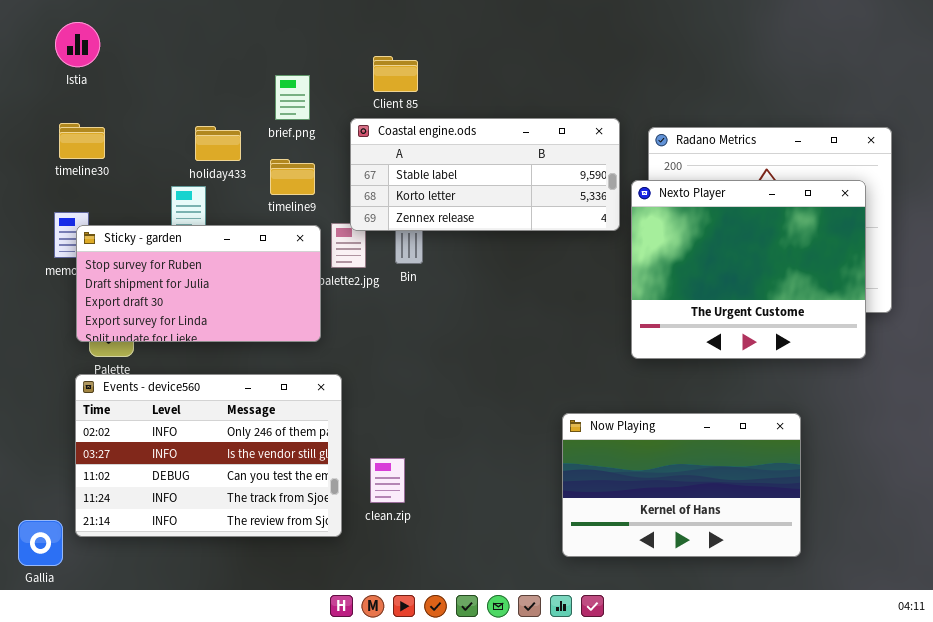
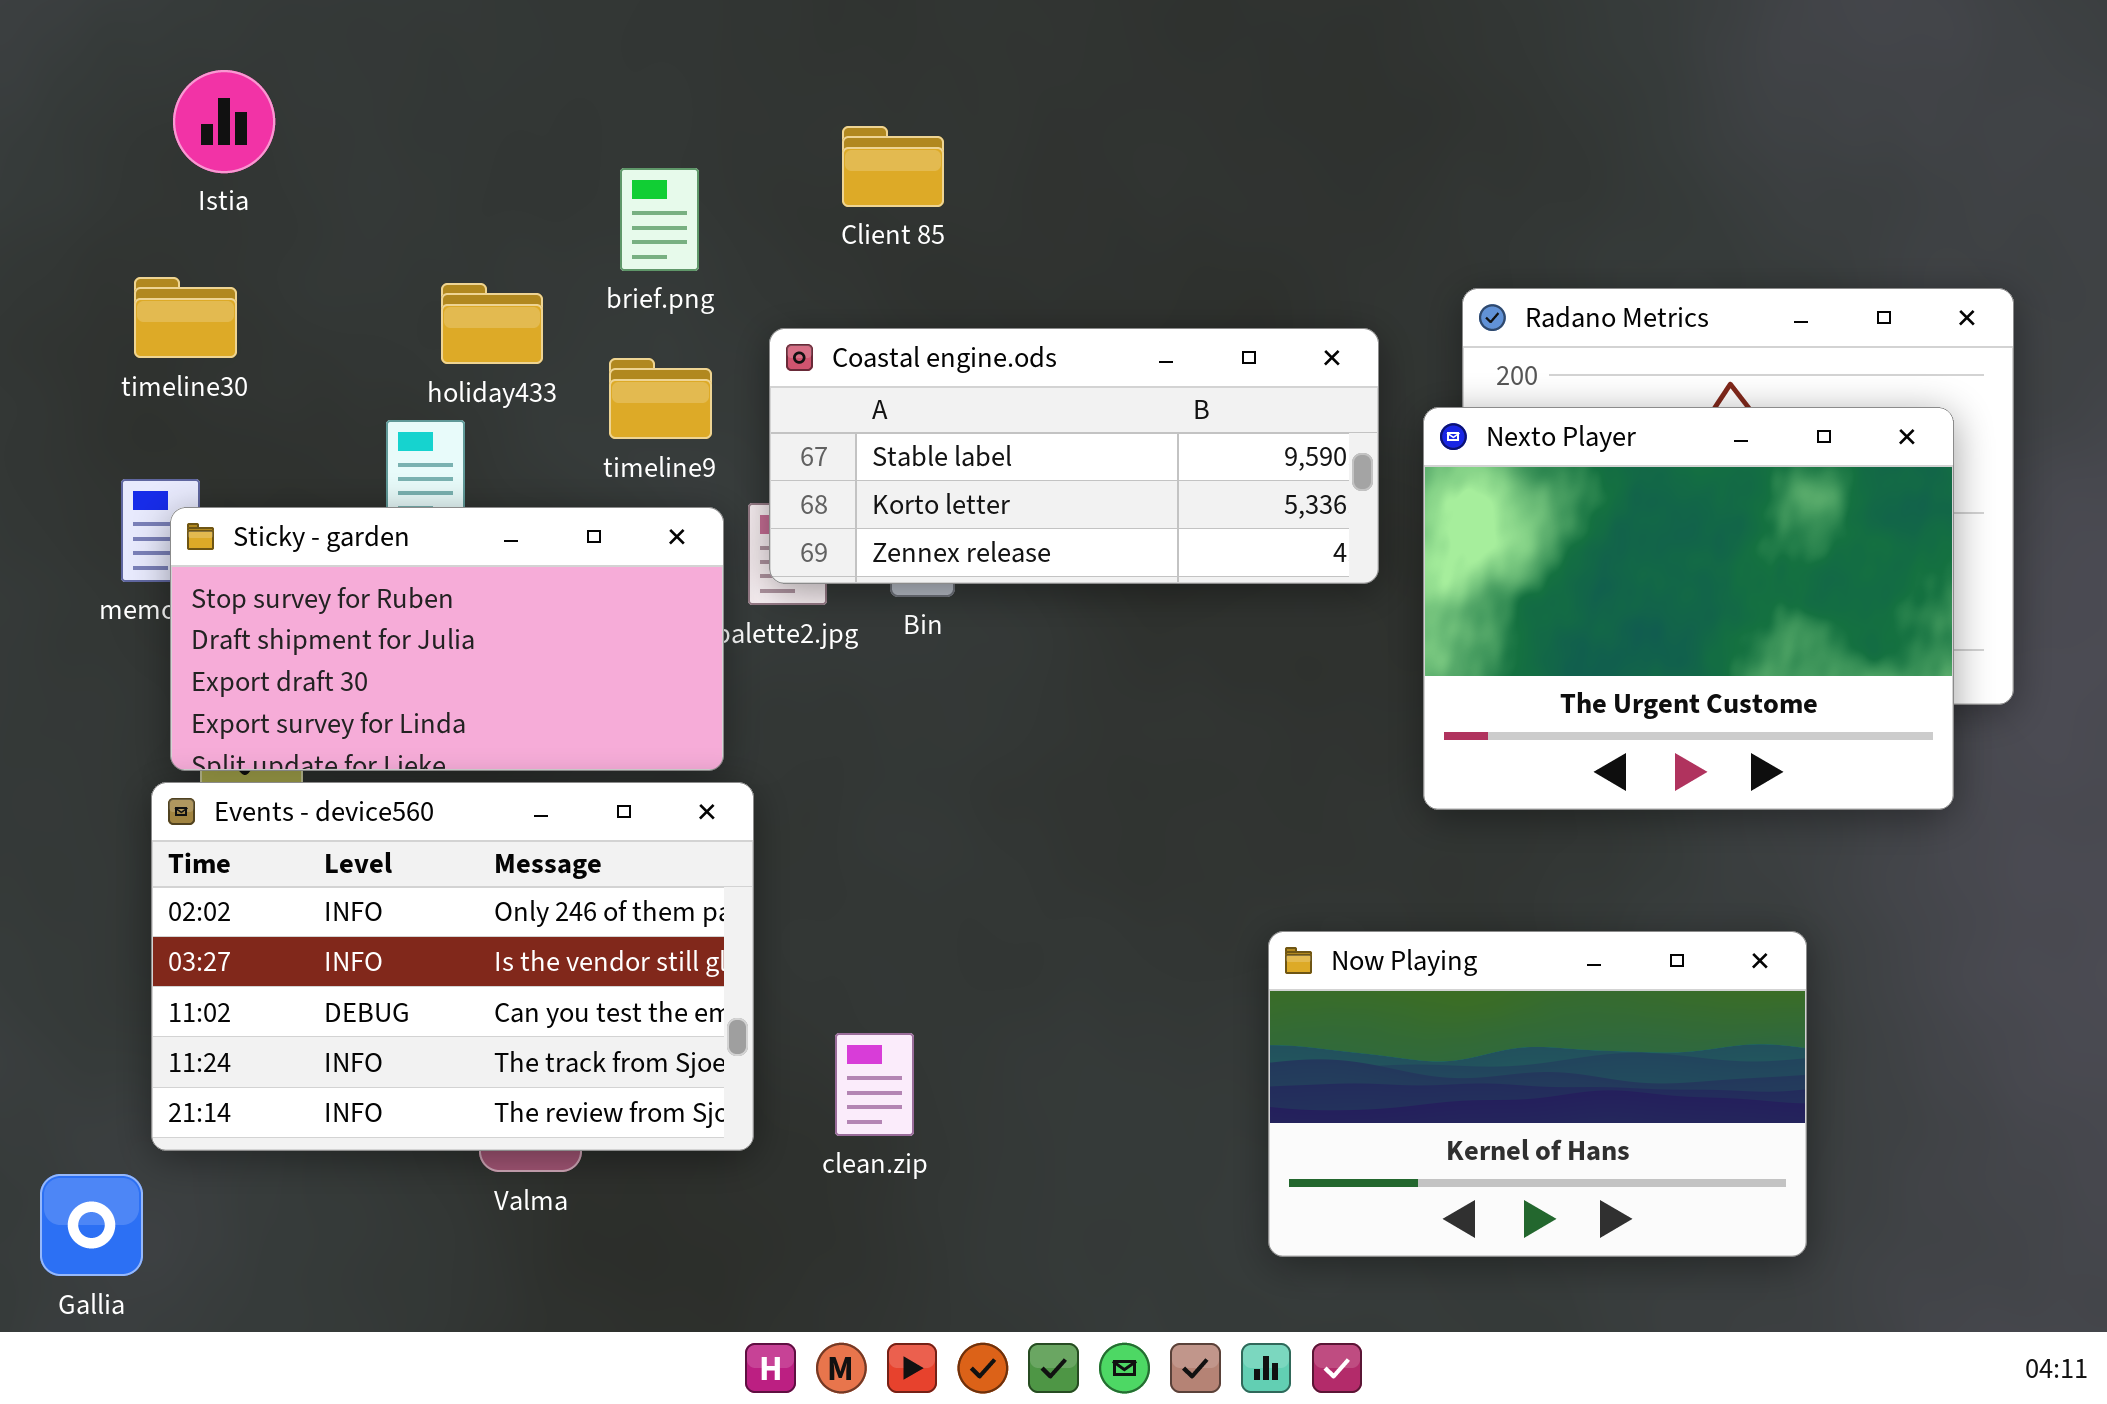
Istia: [55,22,100,67] -> [173,70,275,173], moved
Coastal engine.ods: [350,118,620,231] -> [769,328,1379,584], moved
Events - device560: [75,374,342,537] -> [151,782,754,1151], moved

